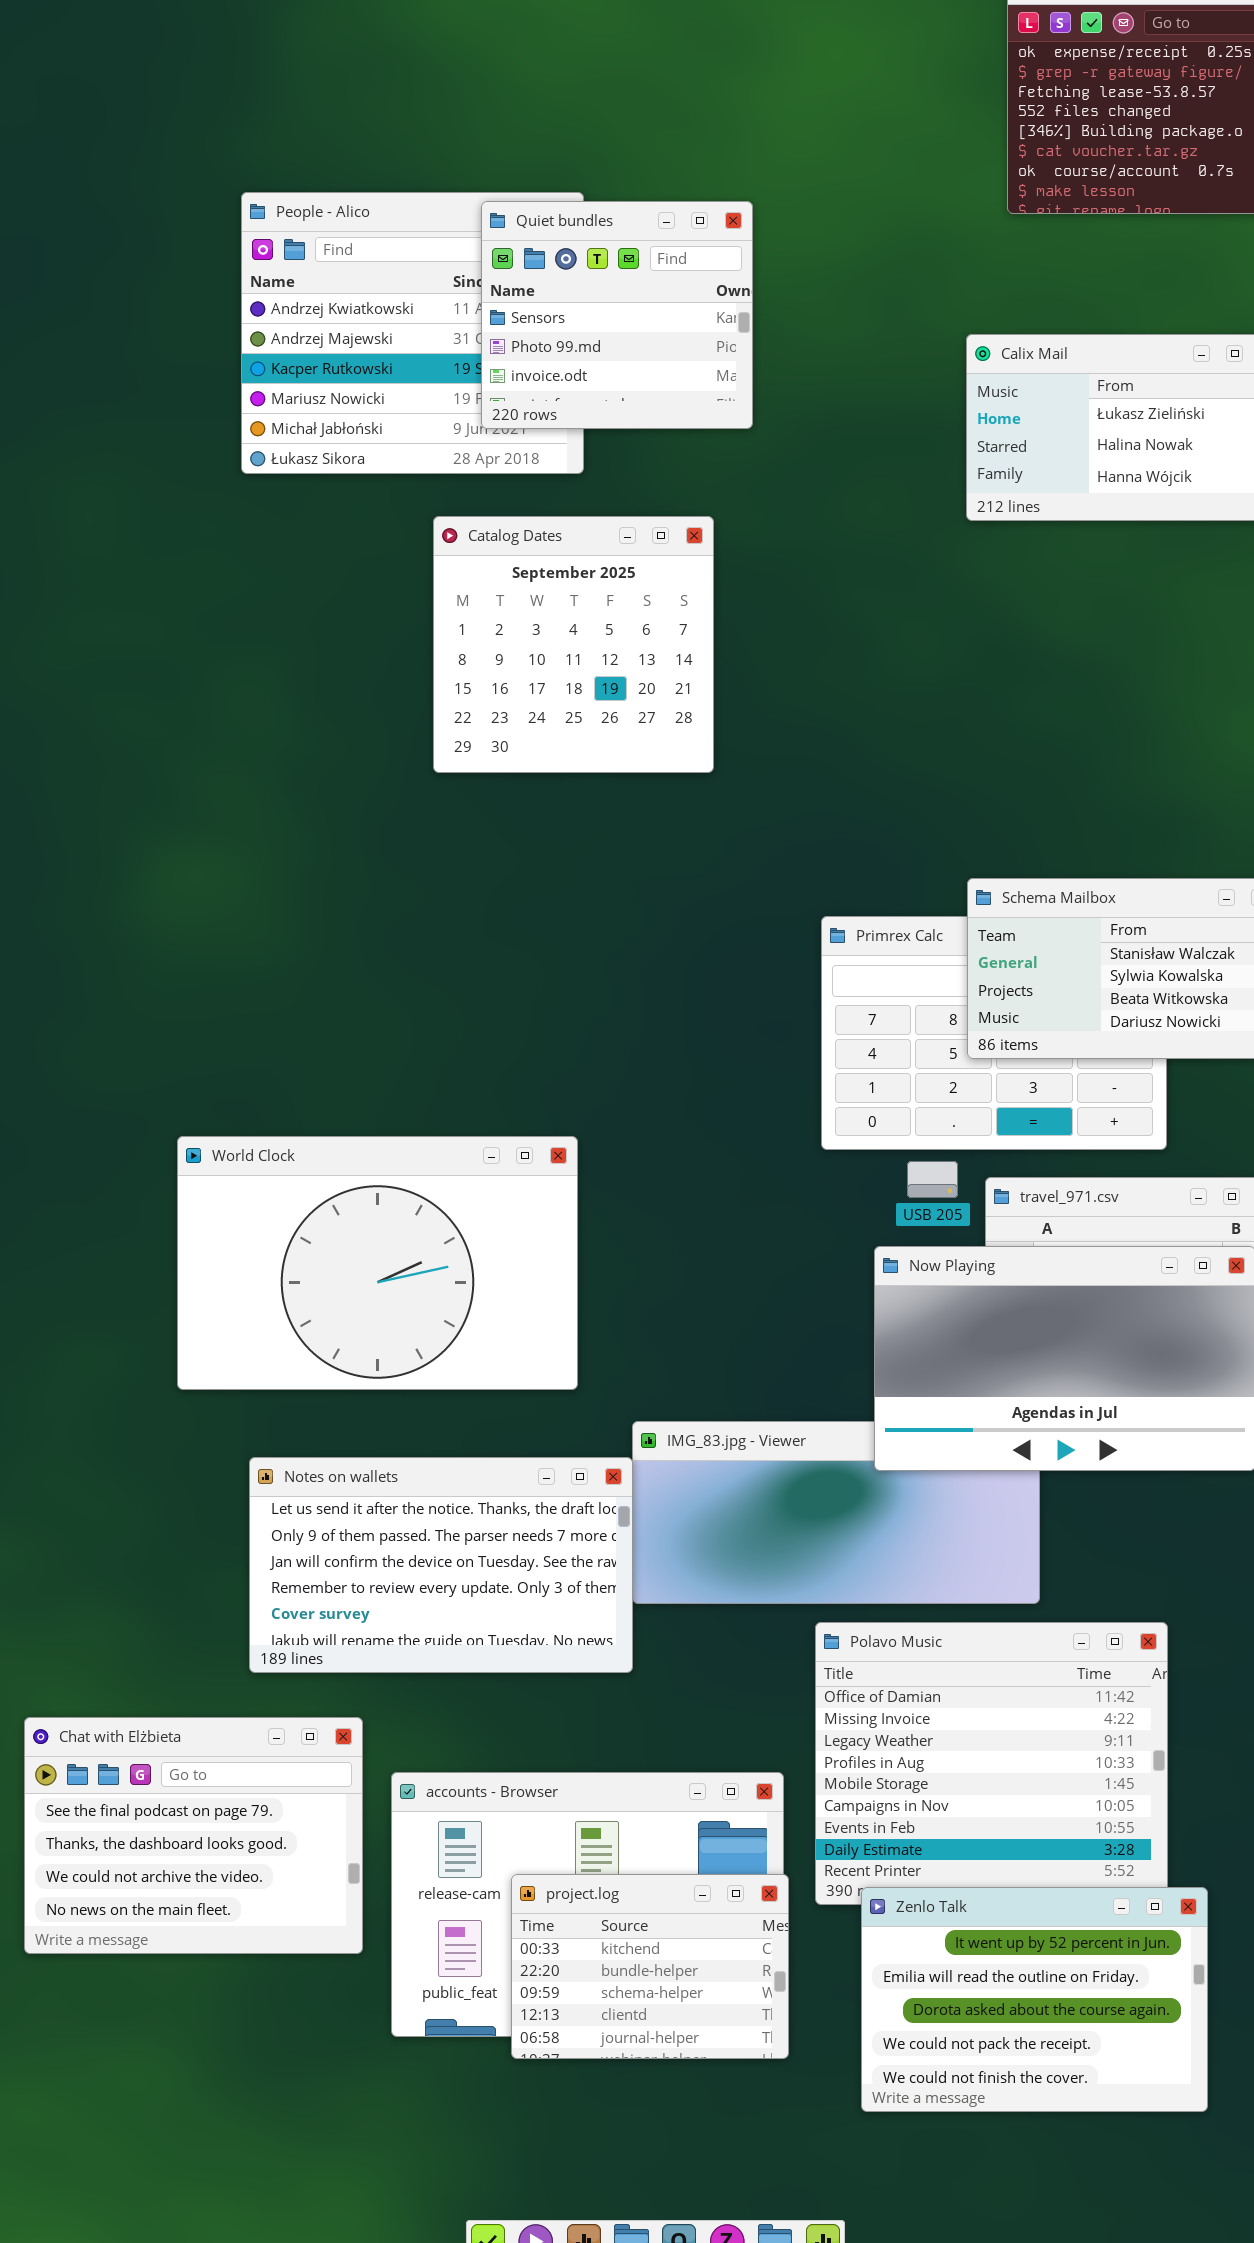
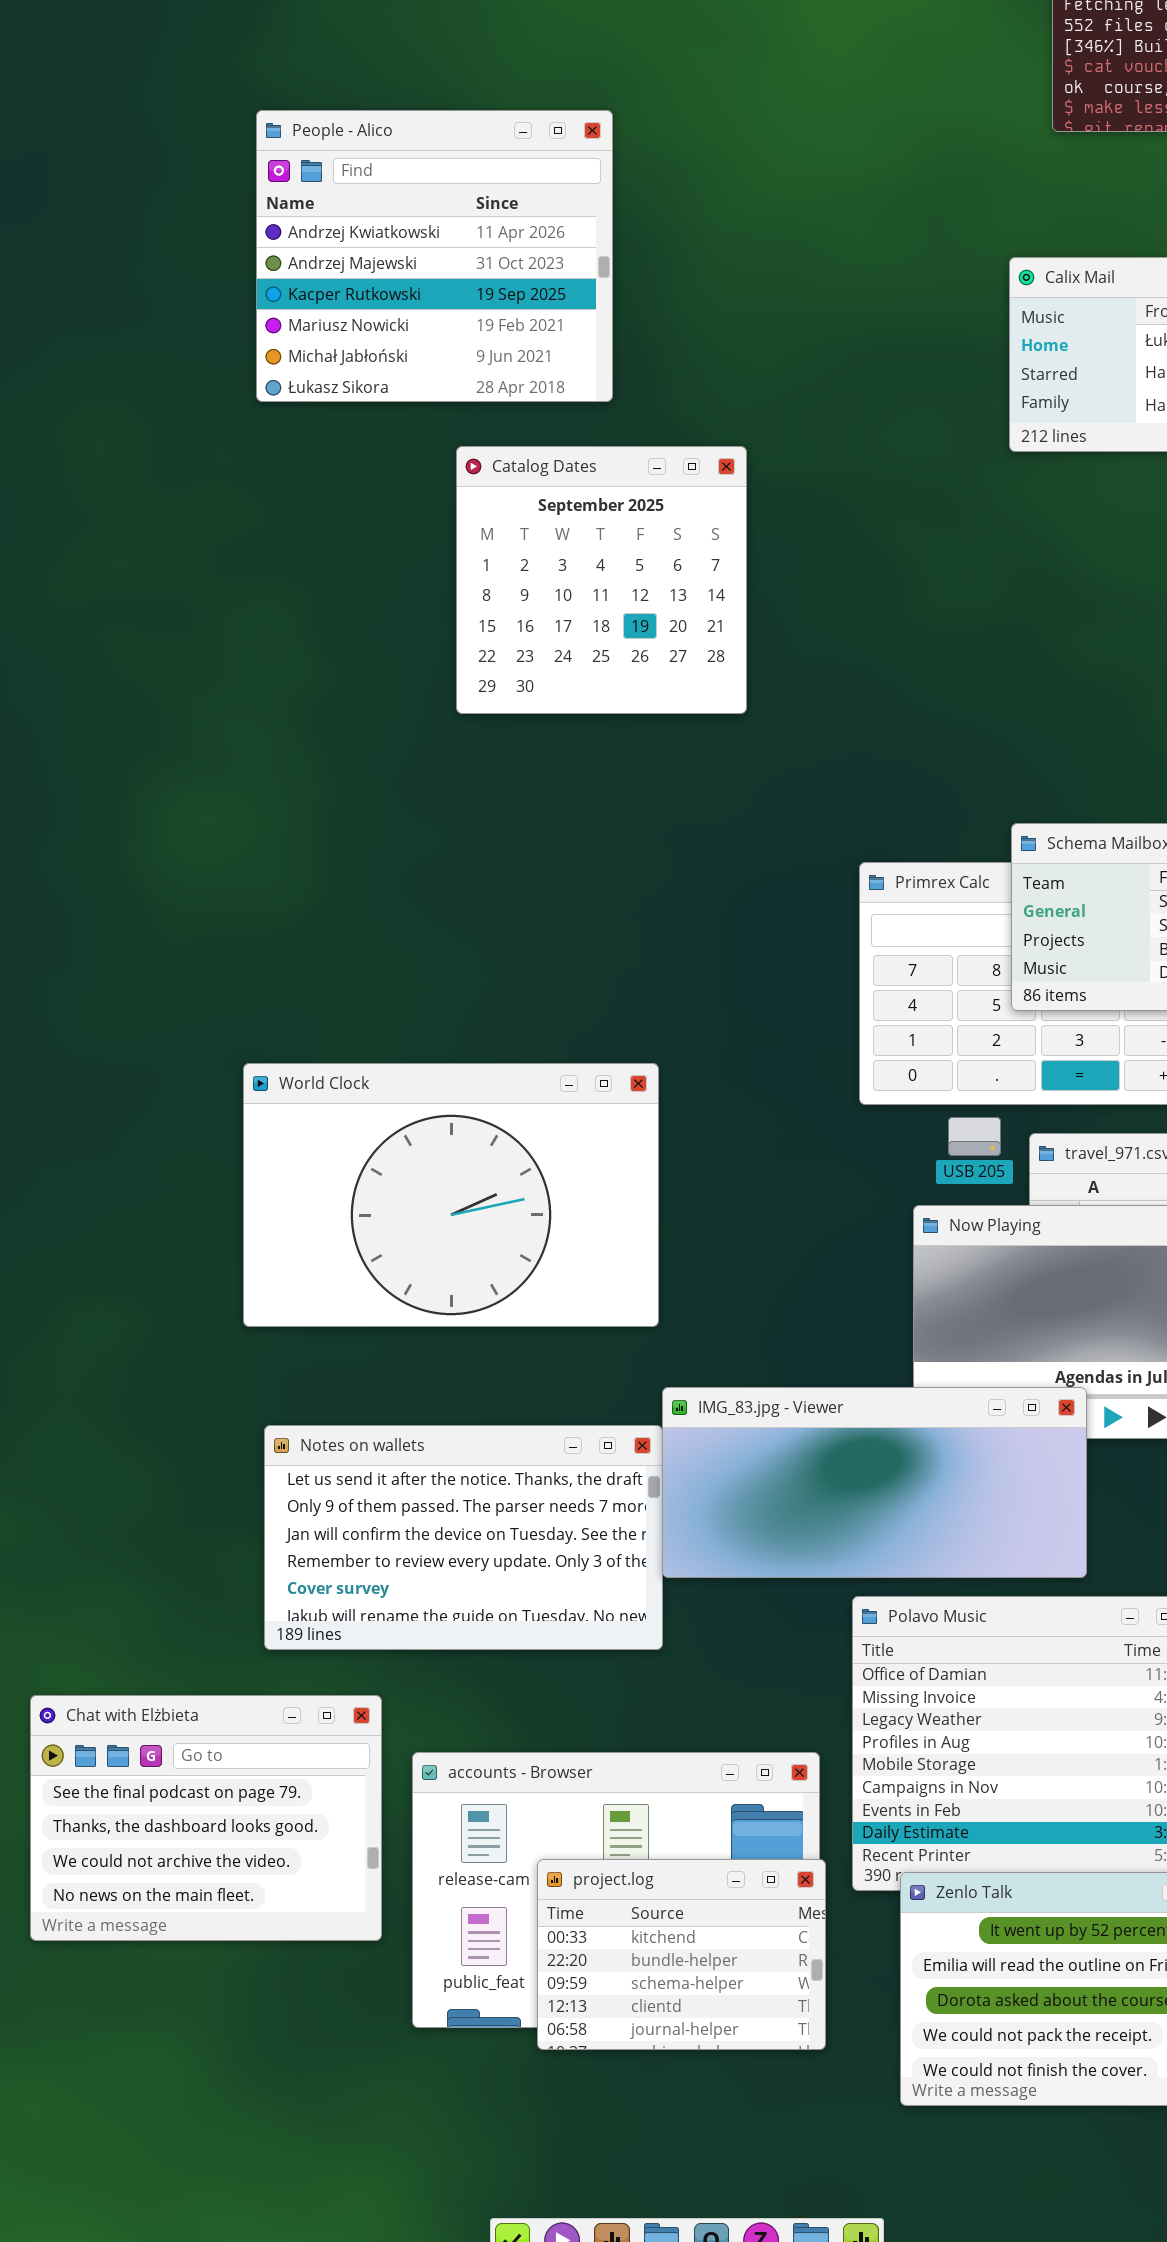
Quiet bundles: [481,201,753,429] -> none, closed
World Clock: [177,1136,578,1390] -> [243,1063,659,1327], moved
IMG_83.jpg - Viewer: [632,1421,1040,1604] -> [662,1387,1087,1578], raised

